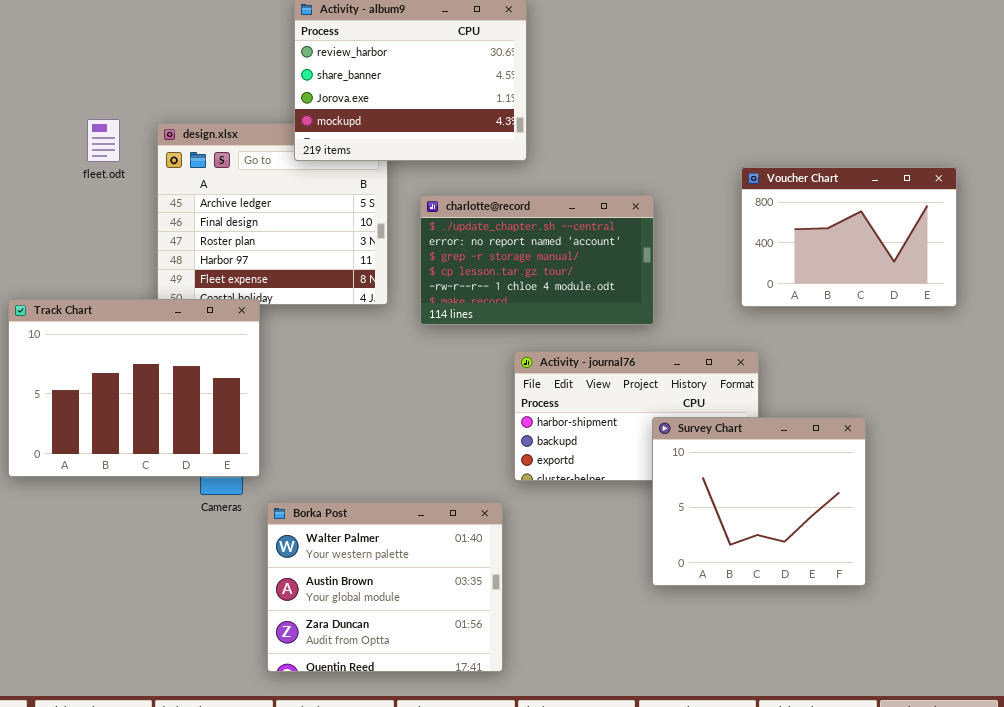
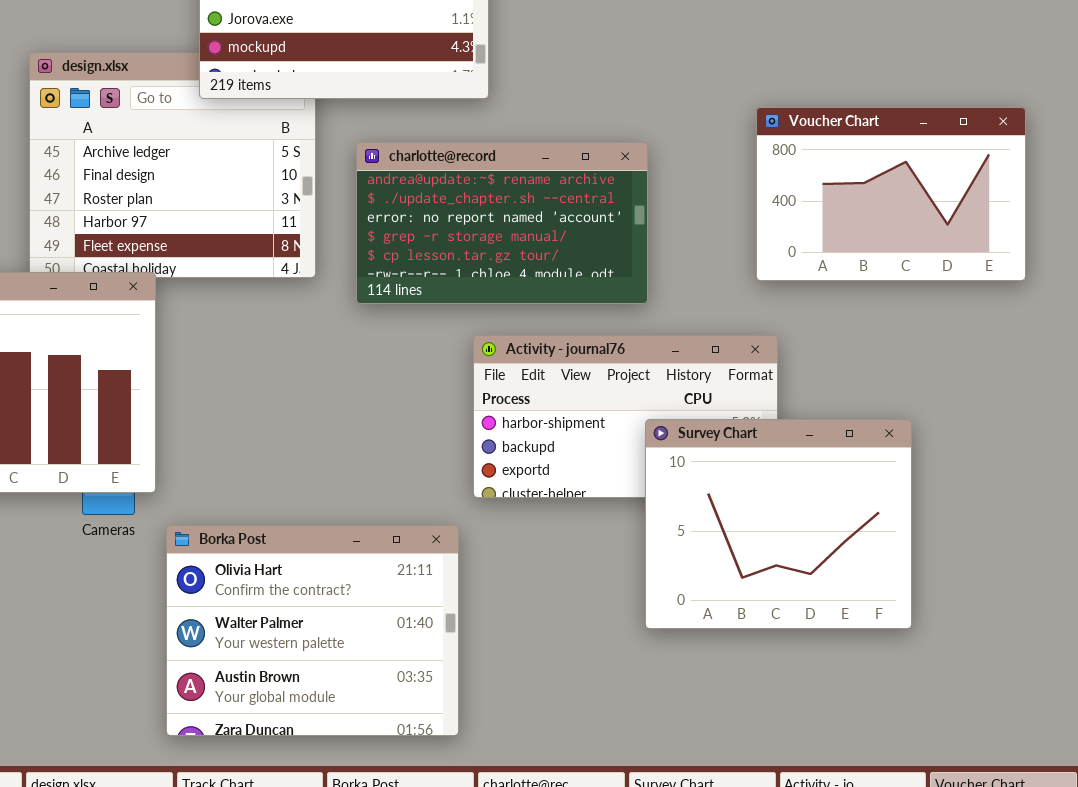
charlotte@record: [420,195,654,325] -> [356,142,648,304], scrolled up 1 row
Borka Post: [267,502,503,672] -> [166,525,459,736], scrolled up 1 row

